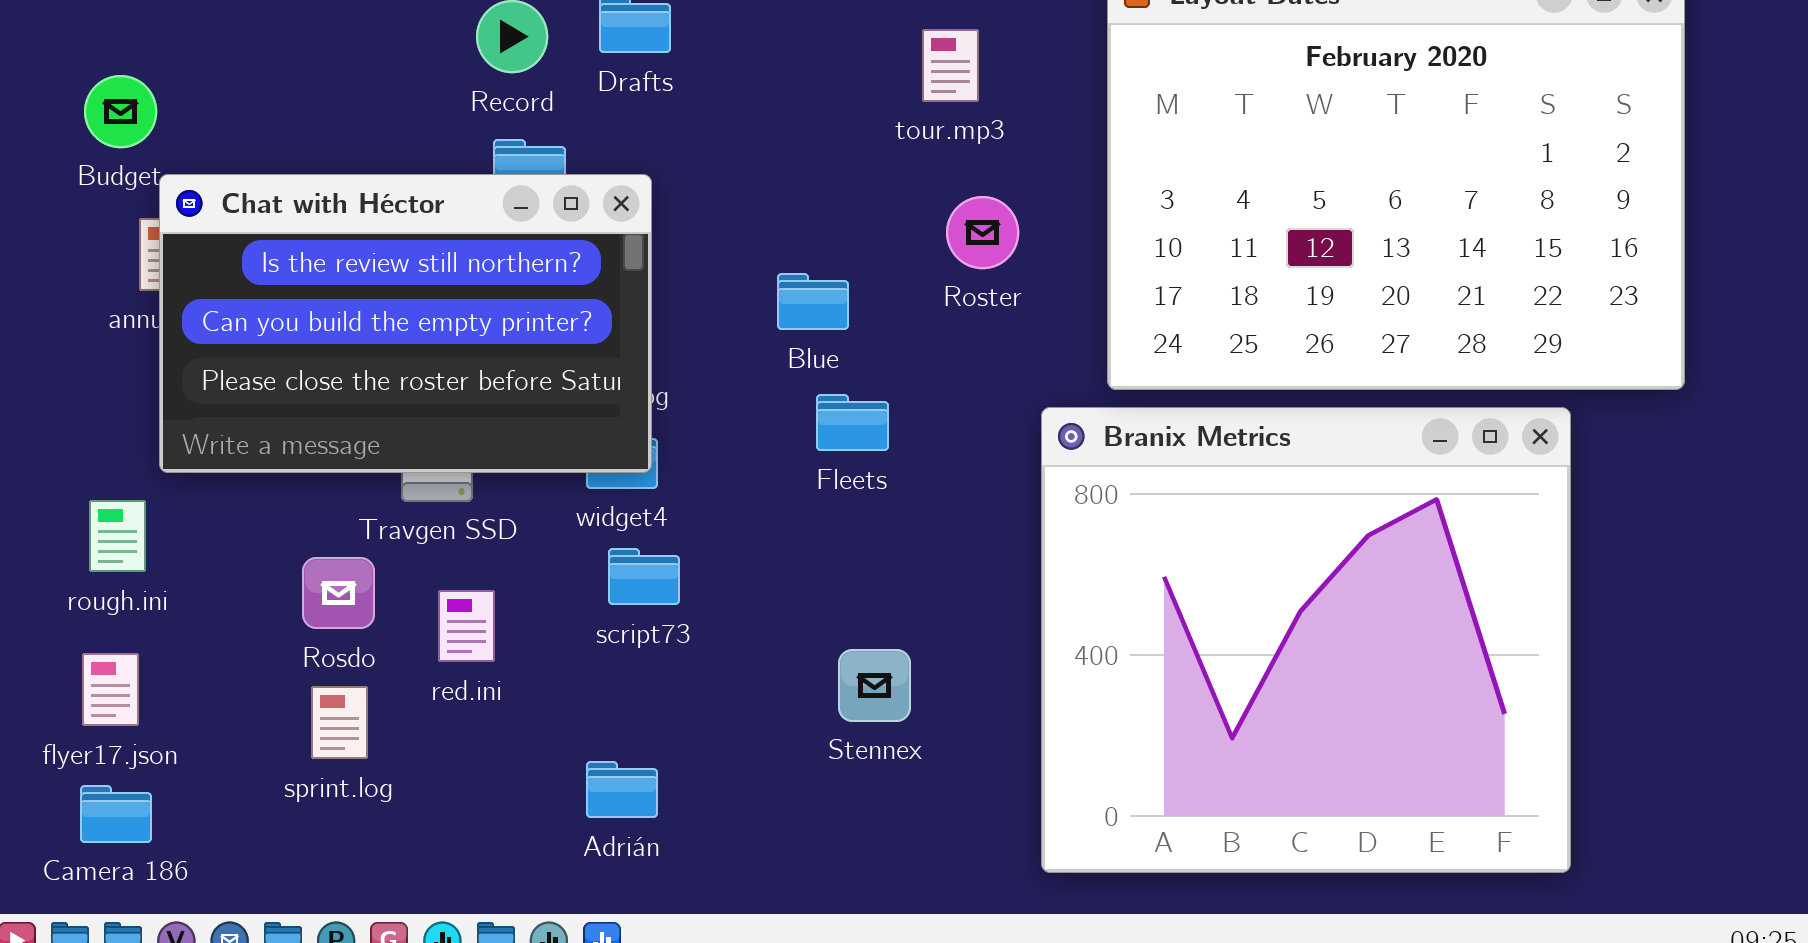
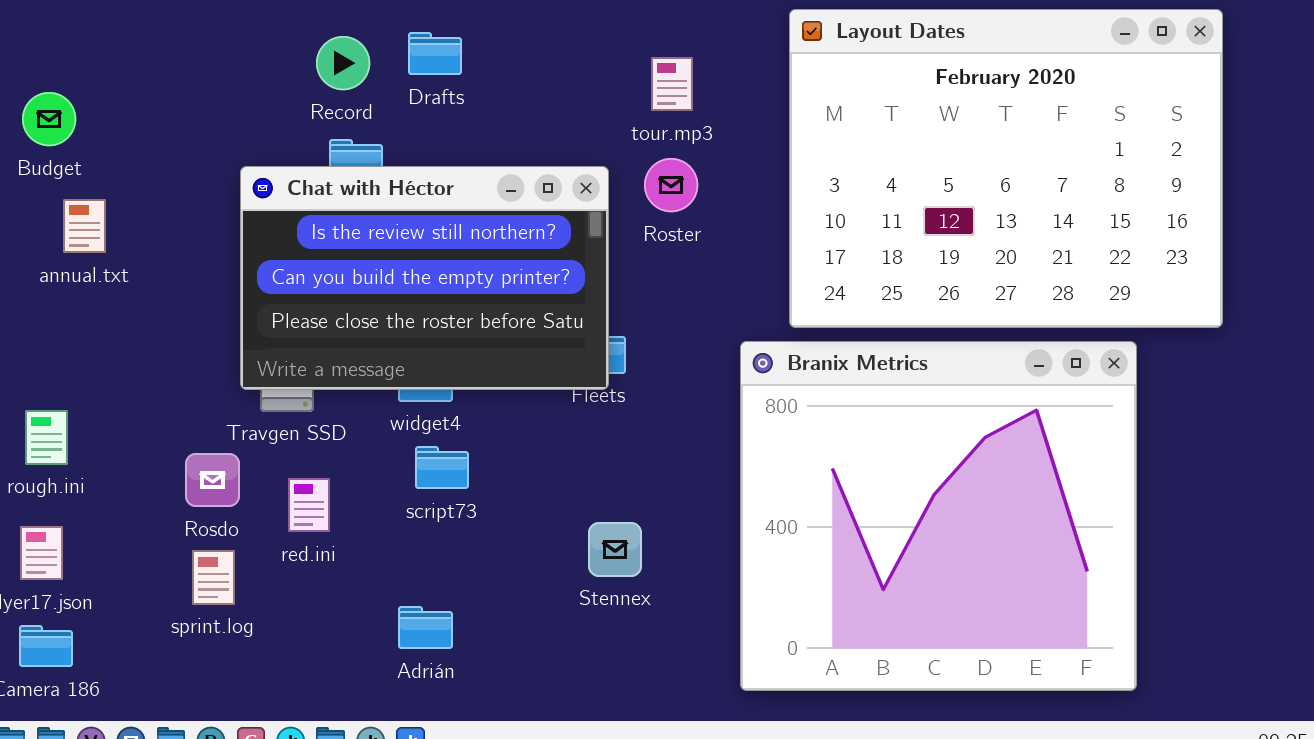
Chat with Héctor: [159,174,652,473] -> [240,166,609,390], moved
Roster: [946,196,1019,269] -> [644,158,698,212], moved

